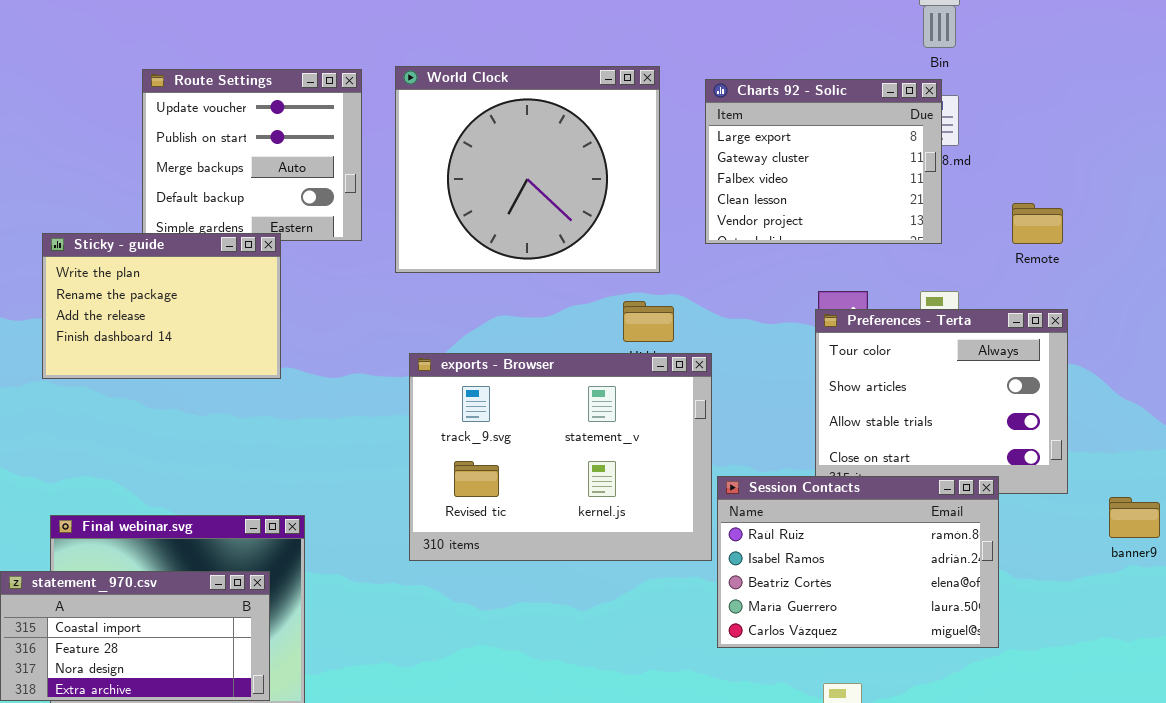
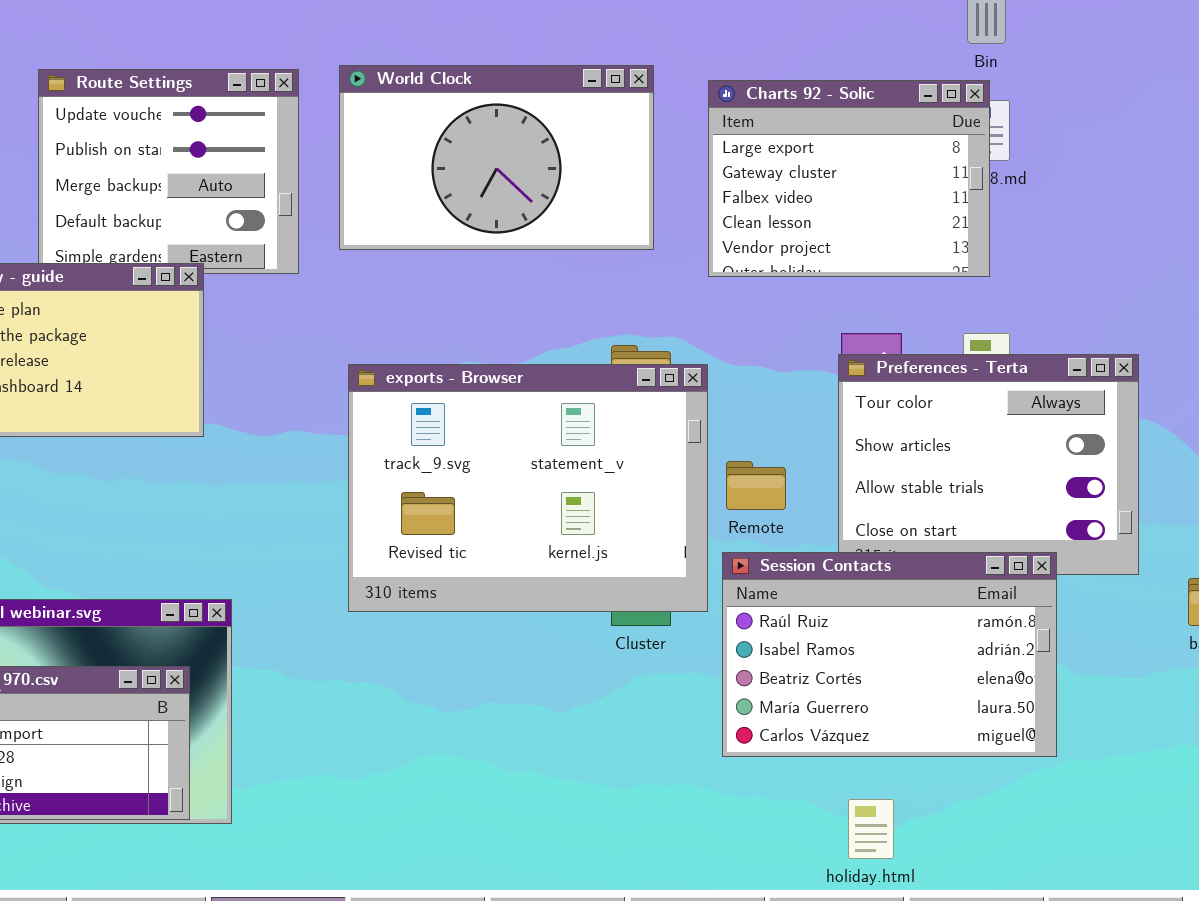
World Clock: [395,66,660,273] -> [339,65,654,250], resized
Remote: [1012,203,1063,244] -> [726,461,786,510], moved
exports - Browser: [409,353,712,561] -> [348,364,708,612], moved

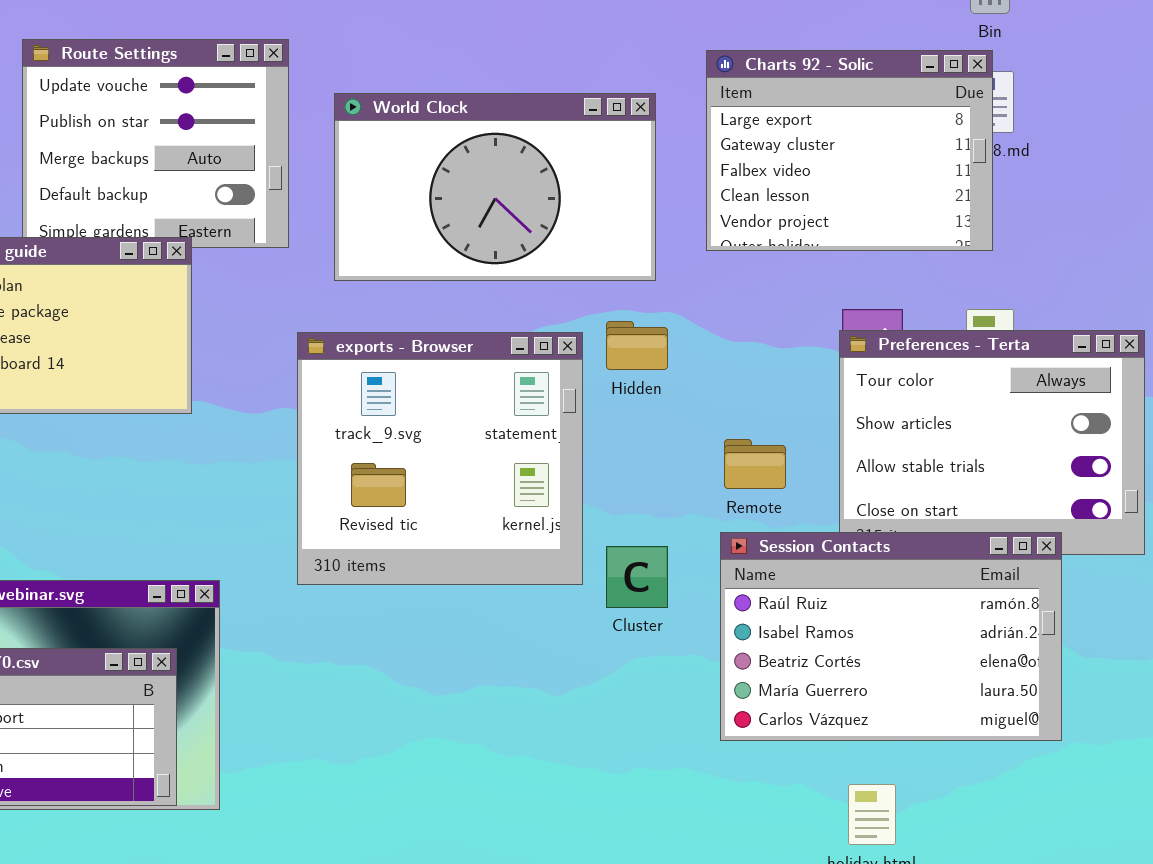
World Clock: [339,65,654,250] -> [334,93,656,281], moved
exports - Browser: [348,364,708,612] -> [297,332,583,585], moved, resized

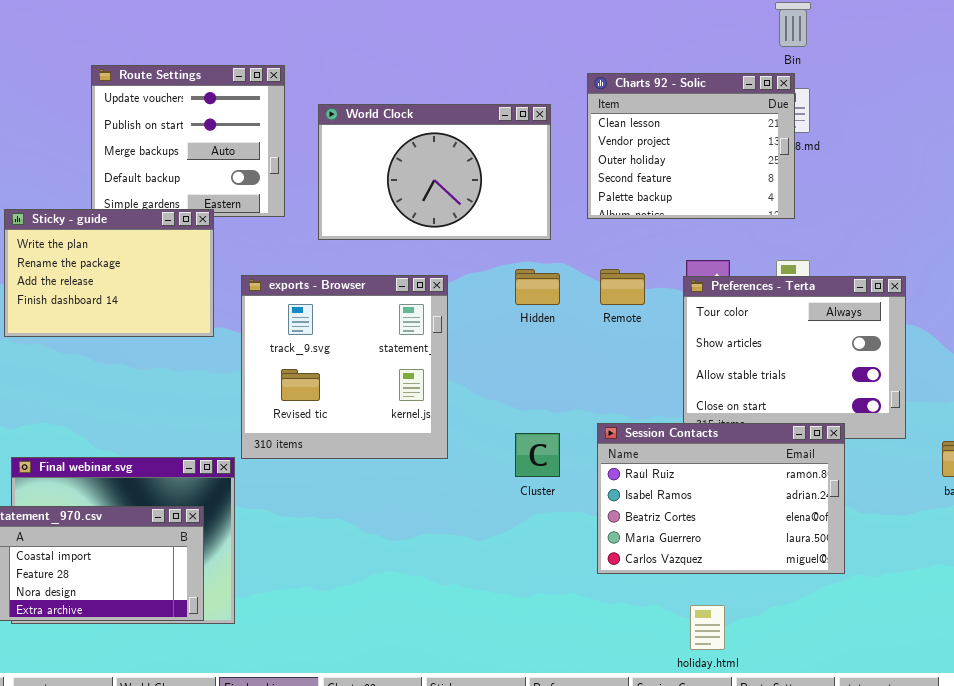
Charts 92 - Solic: [706,50,993,251] -> [587,73,795,219], scrolled down 3 rows
exports - Browser: [297,332,583,585] -> [241,275,448,459], moved
Remote: [724,439,786,489] -> [600,269,645,305], moved

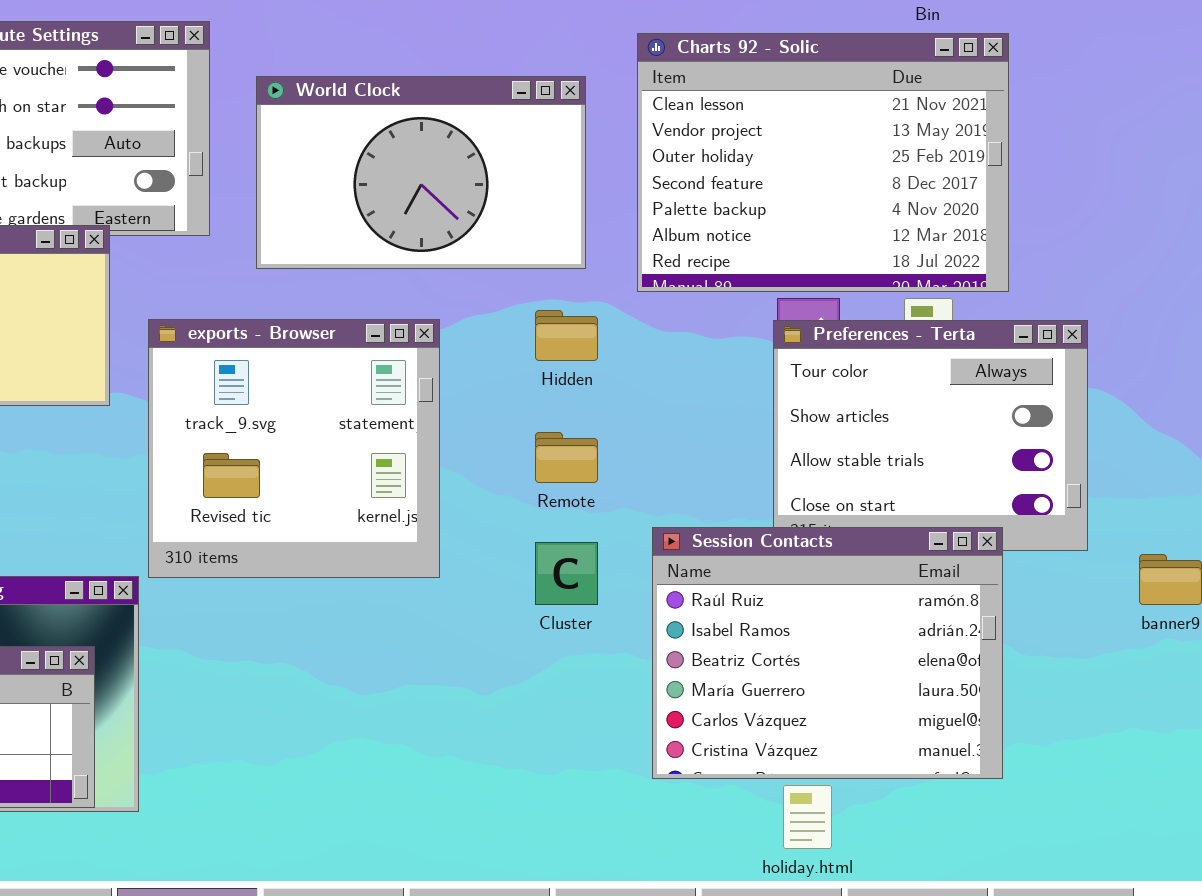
Charts 92 - Solic: [587,73,795,219] -> [637,33,1009,292], resized
Remote: [600,269,645,305] -> [535,432,598,483], moved
Session Contacts: [597,423,845,574] -> [652,527,1003,779], resized

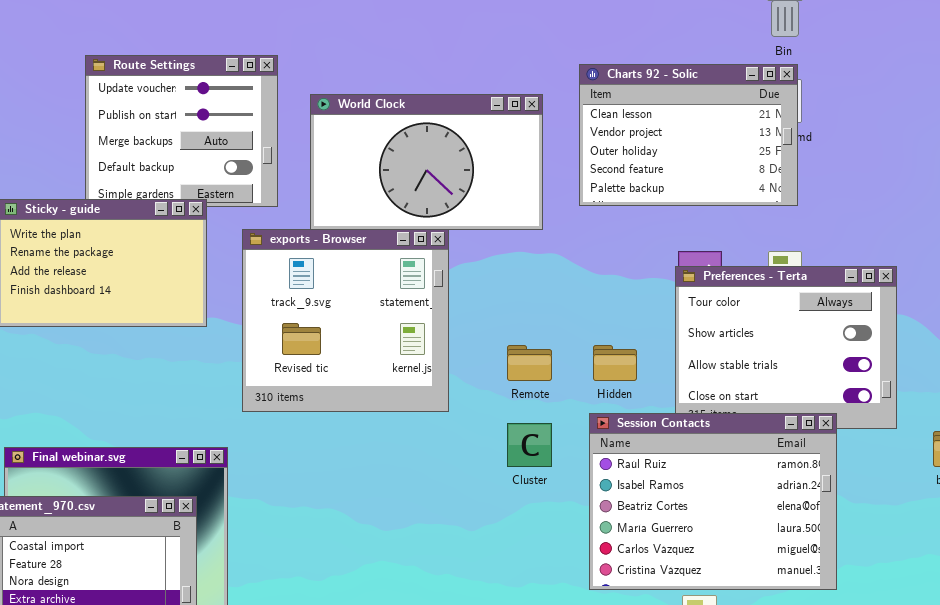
Charts 92 - Solic: [637,33,1009,292] -> [579,64,798,206], resized
Hidden: [535,310,598,361] -> [593,345,637,381], moved
exports - Browser: [148,319,440,578] -> [242,229,449,412], moved

